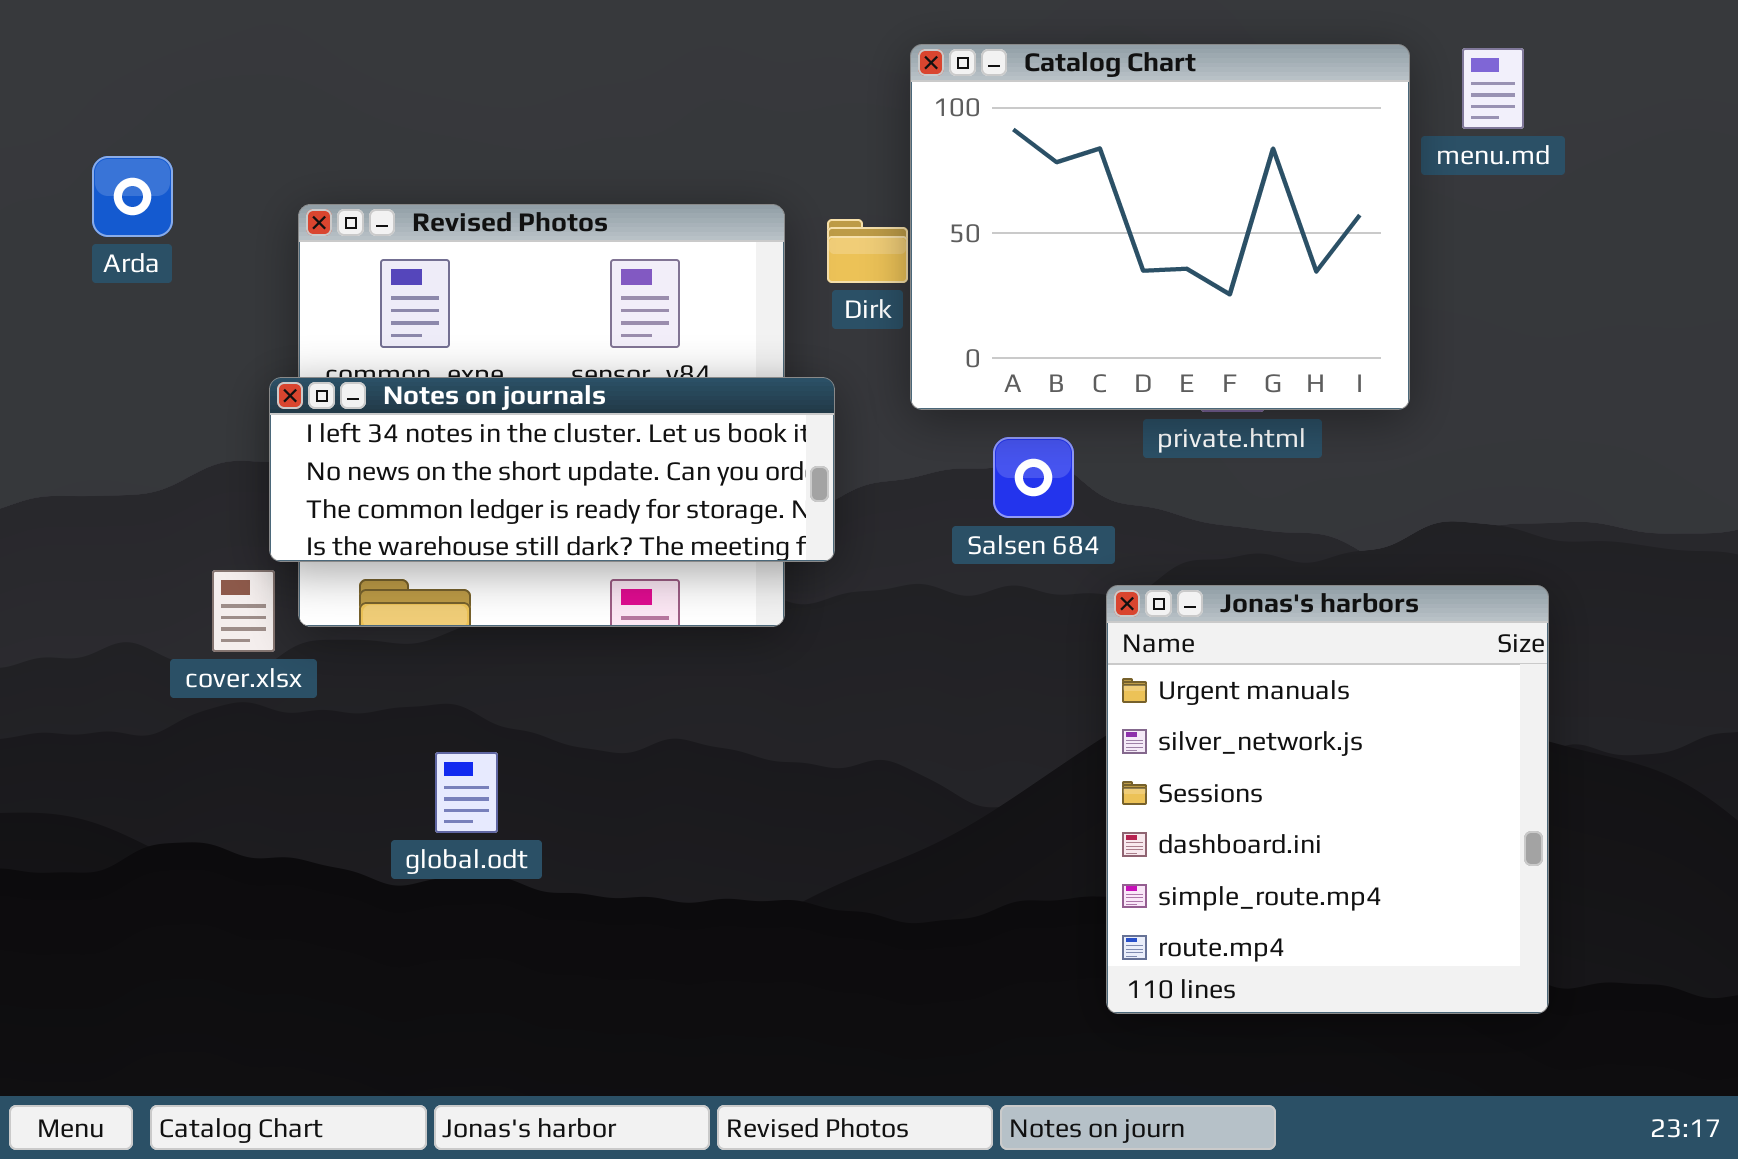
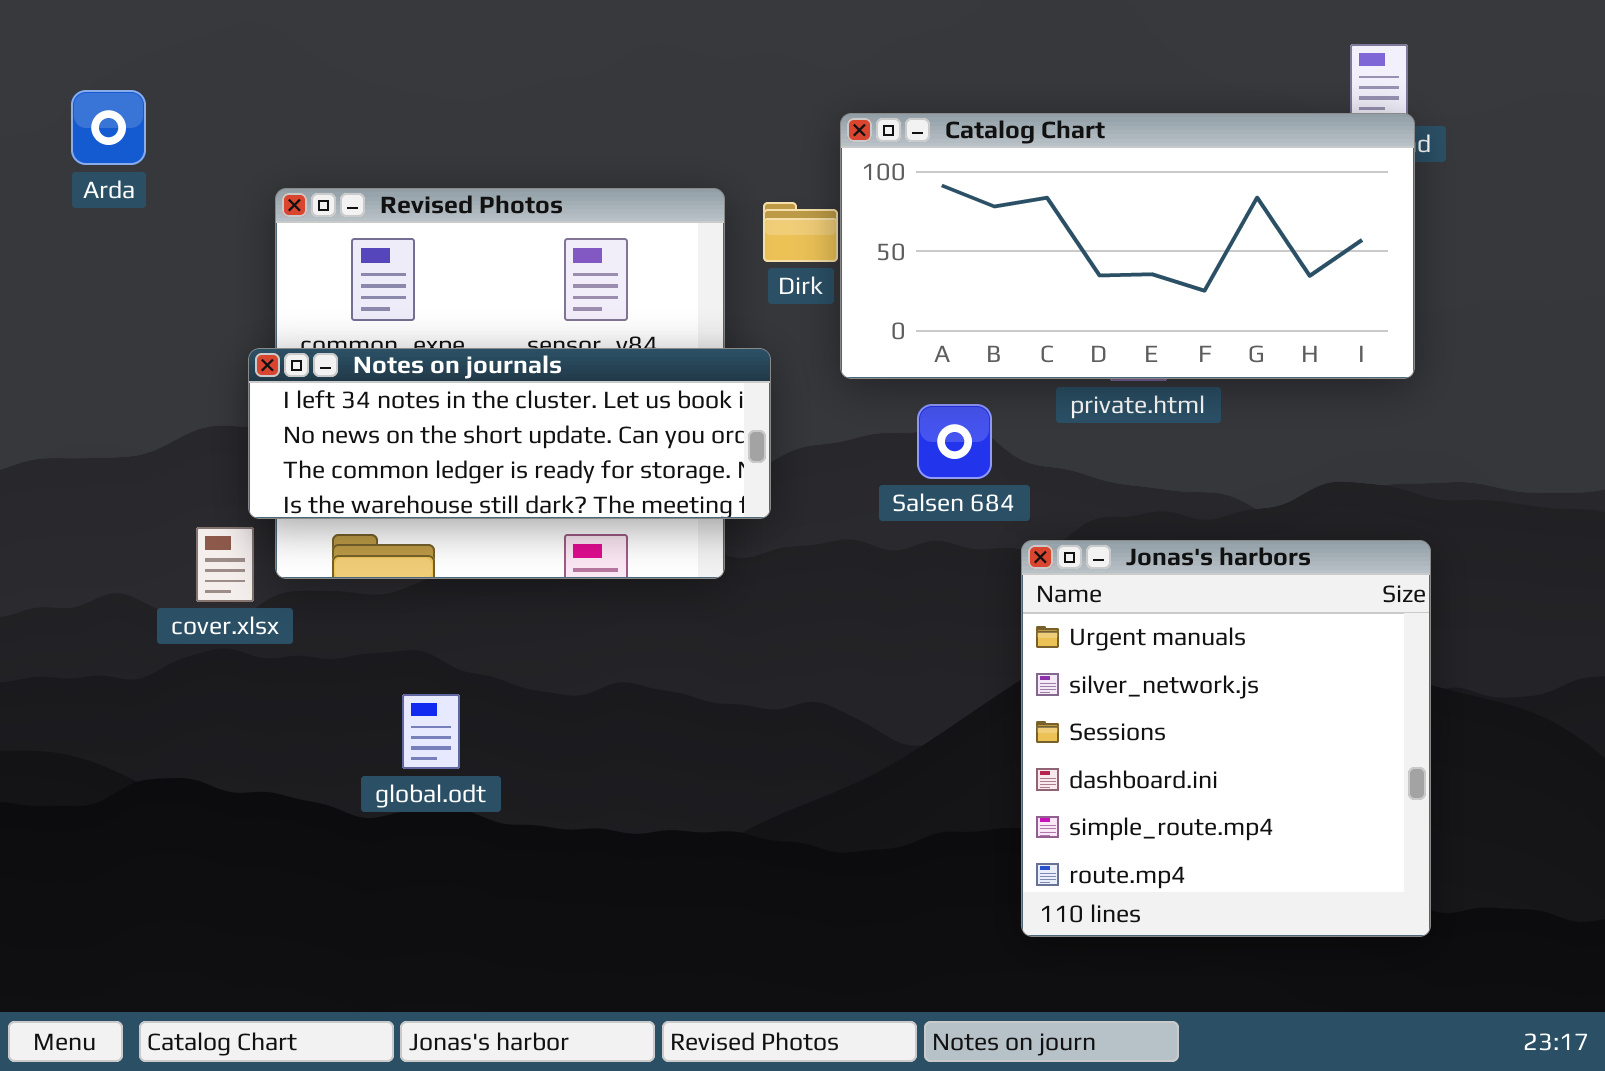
Catalog Chart: [910,44,1410,410] -> [840,113,1415,379], resized
Arda: [92,156,173,237] -> [71,90,146,165], moved

